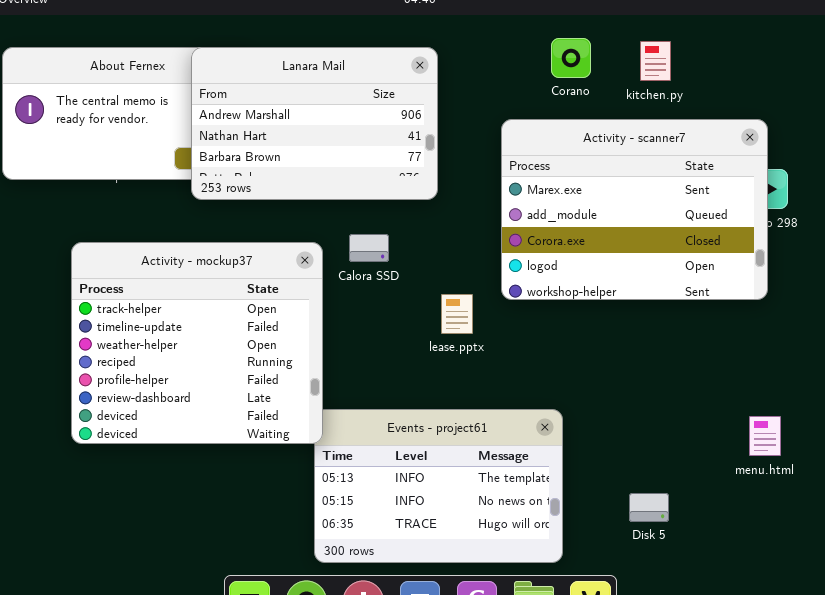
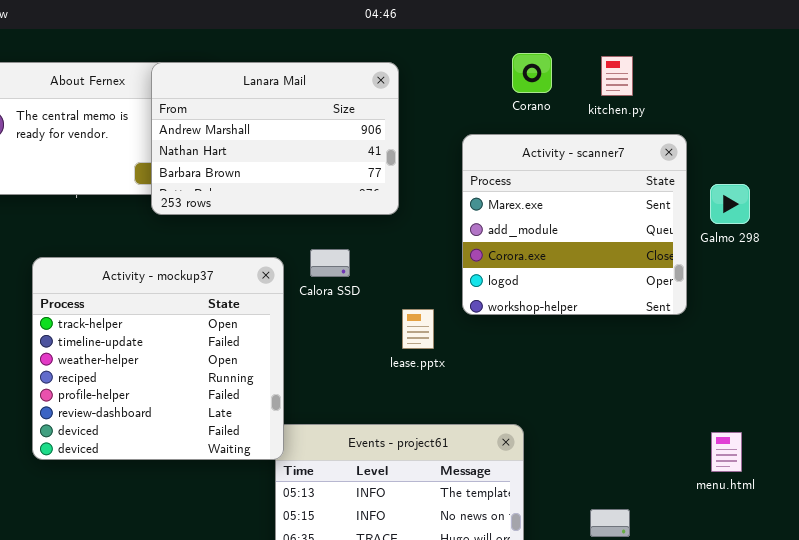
Activity - scanner7: [501,119,768,300] -> [462,134,687,315], resized

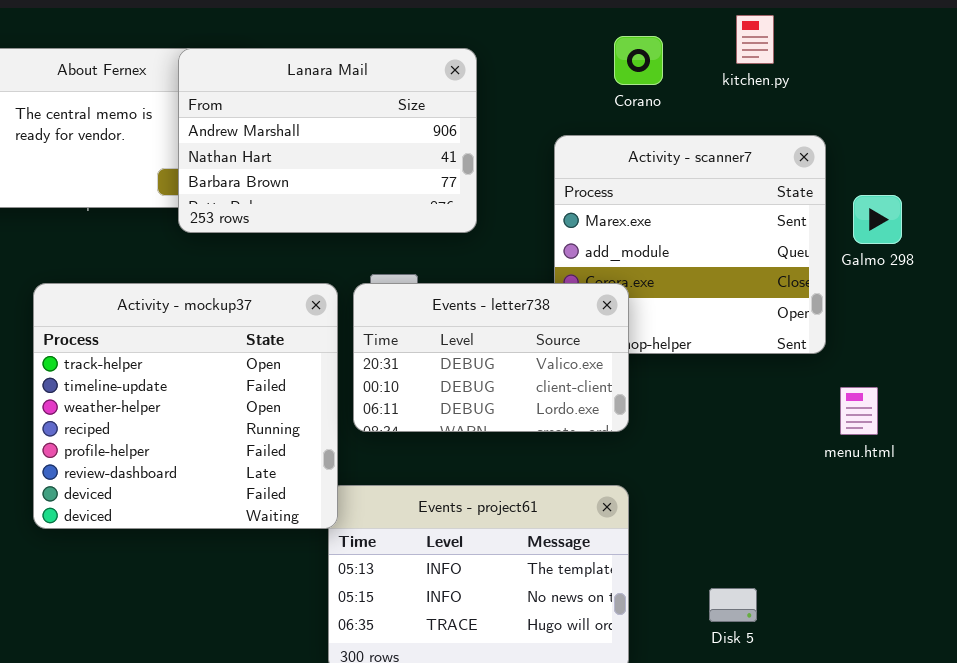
kitchen.py: [601,56,633,96] -> [736,15,774,64], moved
Events - letter738: none -> [353,283,629,432], opened
menu.html: [711,432,742,472] -> [840,387,878,435], moved

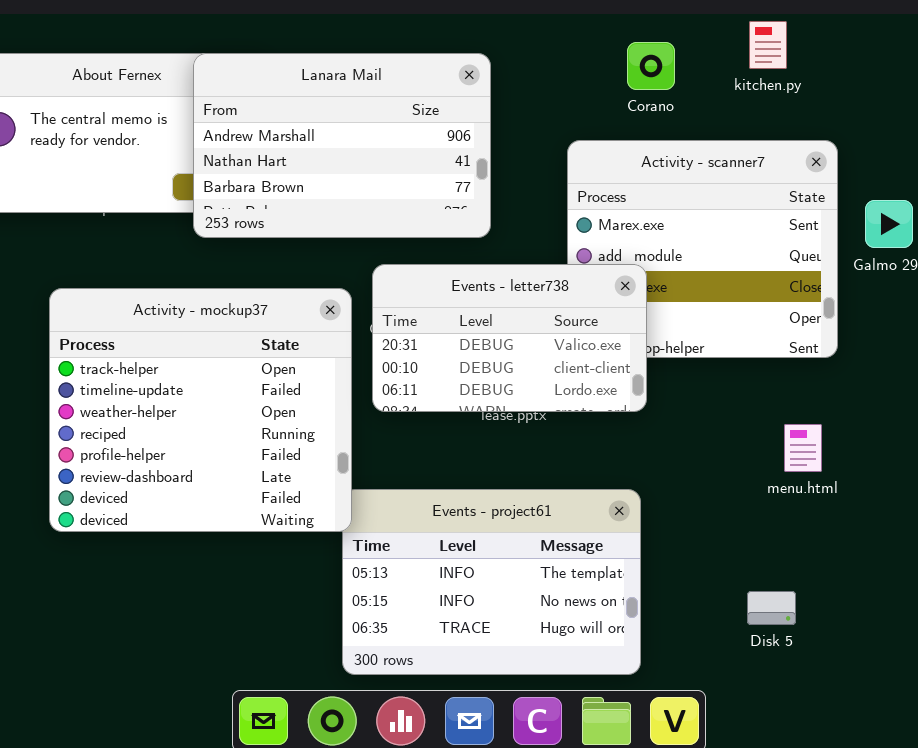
Events - letter738: [353,283,629,432] -> [372,264,647,412], moved
menu.html: [840,387,878,435] -> [784,424,822,472], moved
Disk 5: [709,588,757,622] -> [747,591,796,625], moved

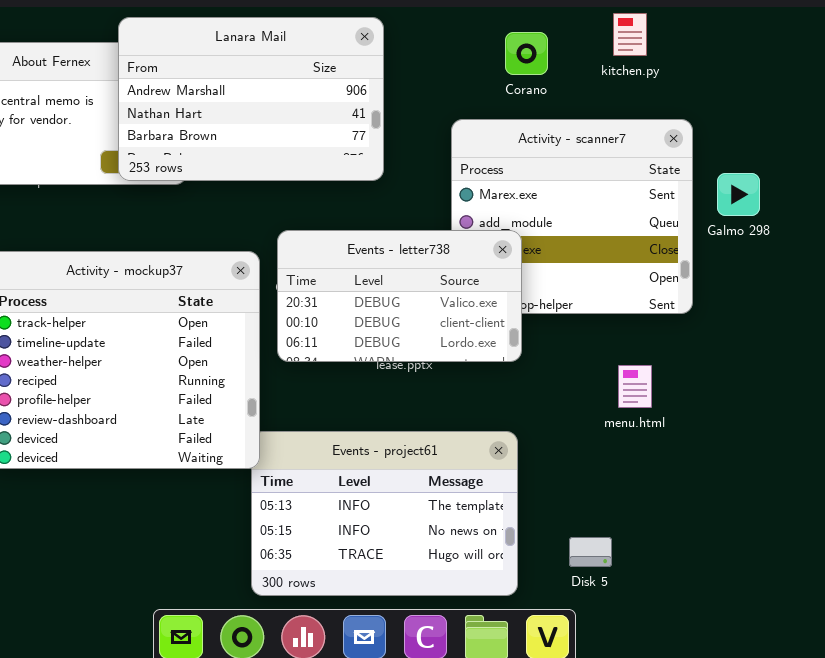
Lanara Mail: [193,53,491,238] -> [118,17,384,181], moved
menu.html: [784,424,822,472] -> [618,365,652,408], moved
Disk 5: [747,591,796,625] -> [569,537,612,567], moved

